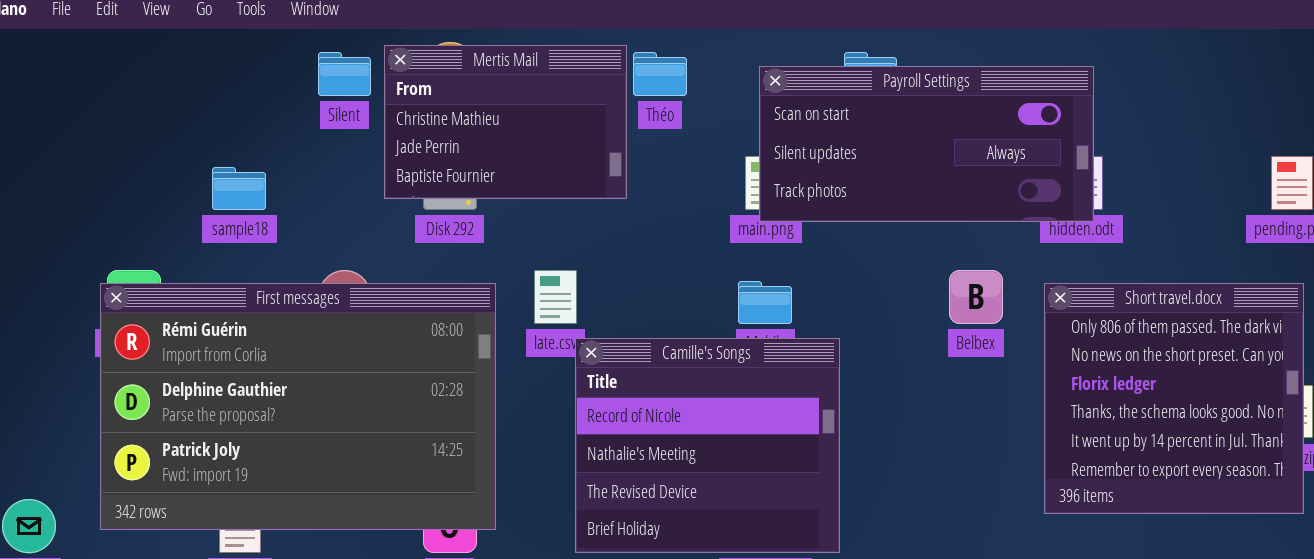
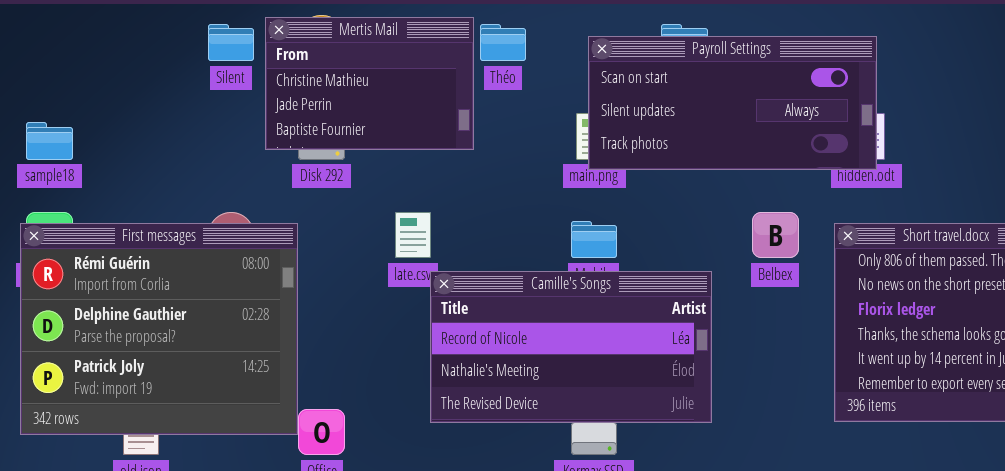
sample18: [212,167,266,210] -> [26,122,73,160], moved
First messages: [100,283,496,530] -> [20,223,298,435], resized
Camille's Songs: [575,338,840,553] -> [430,271,712,423], resized

